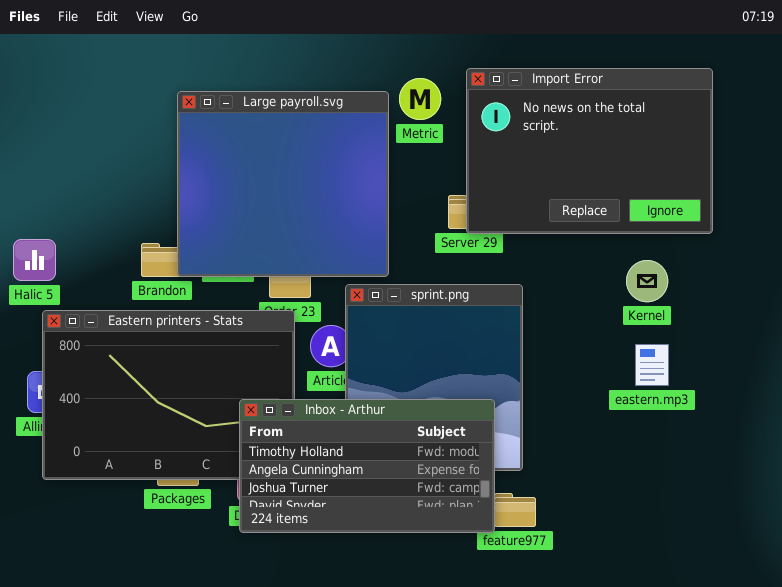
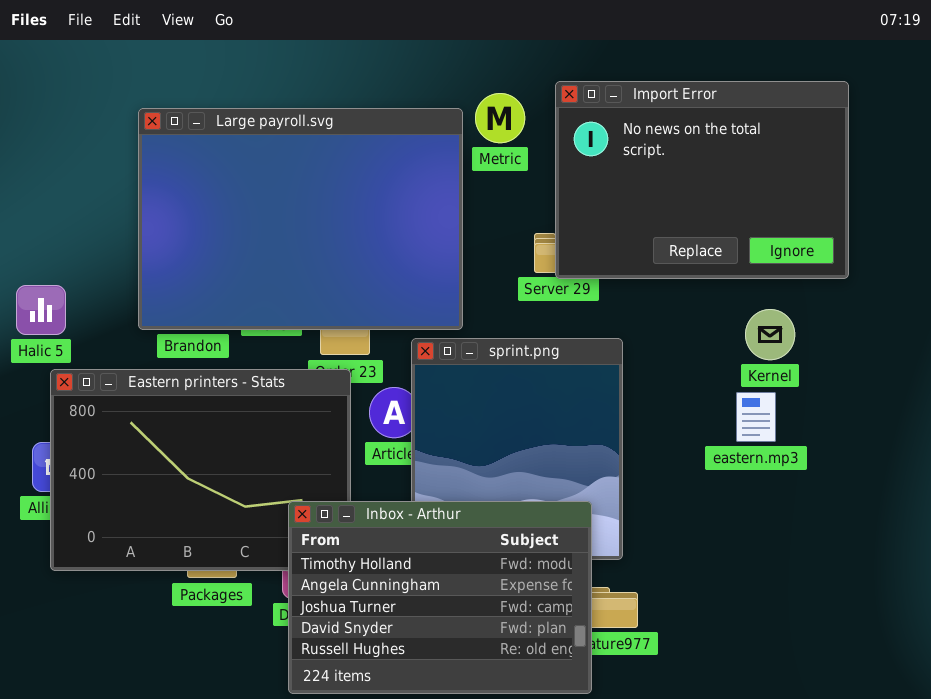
Large payroll.svg: [177,91,389,277] -> [138,108,463,330], resized
eastern.mp3: [635,344,669,386] -> [736,392,776,442], moved
Inbox - Arthur: [239,399,495,533] -> [288,501,592,694], moved, resized

